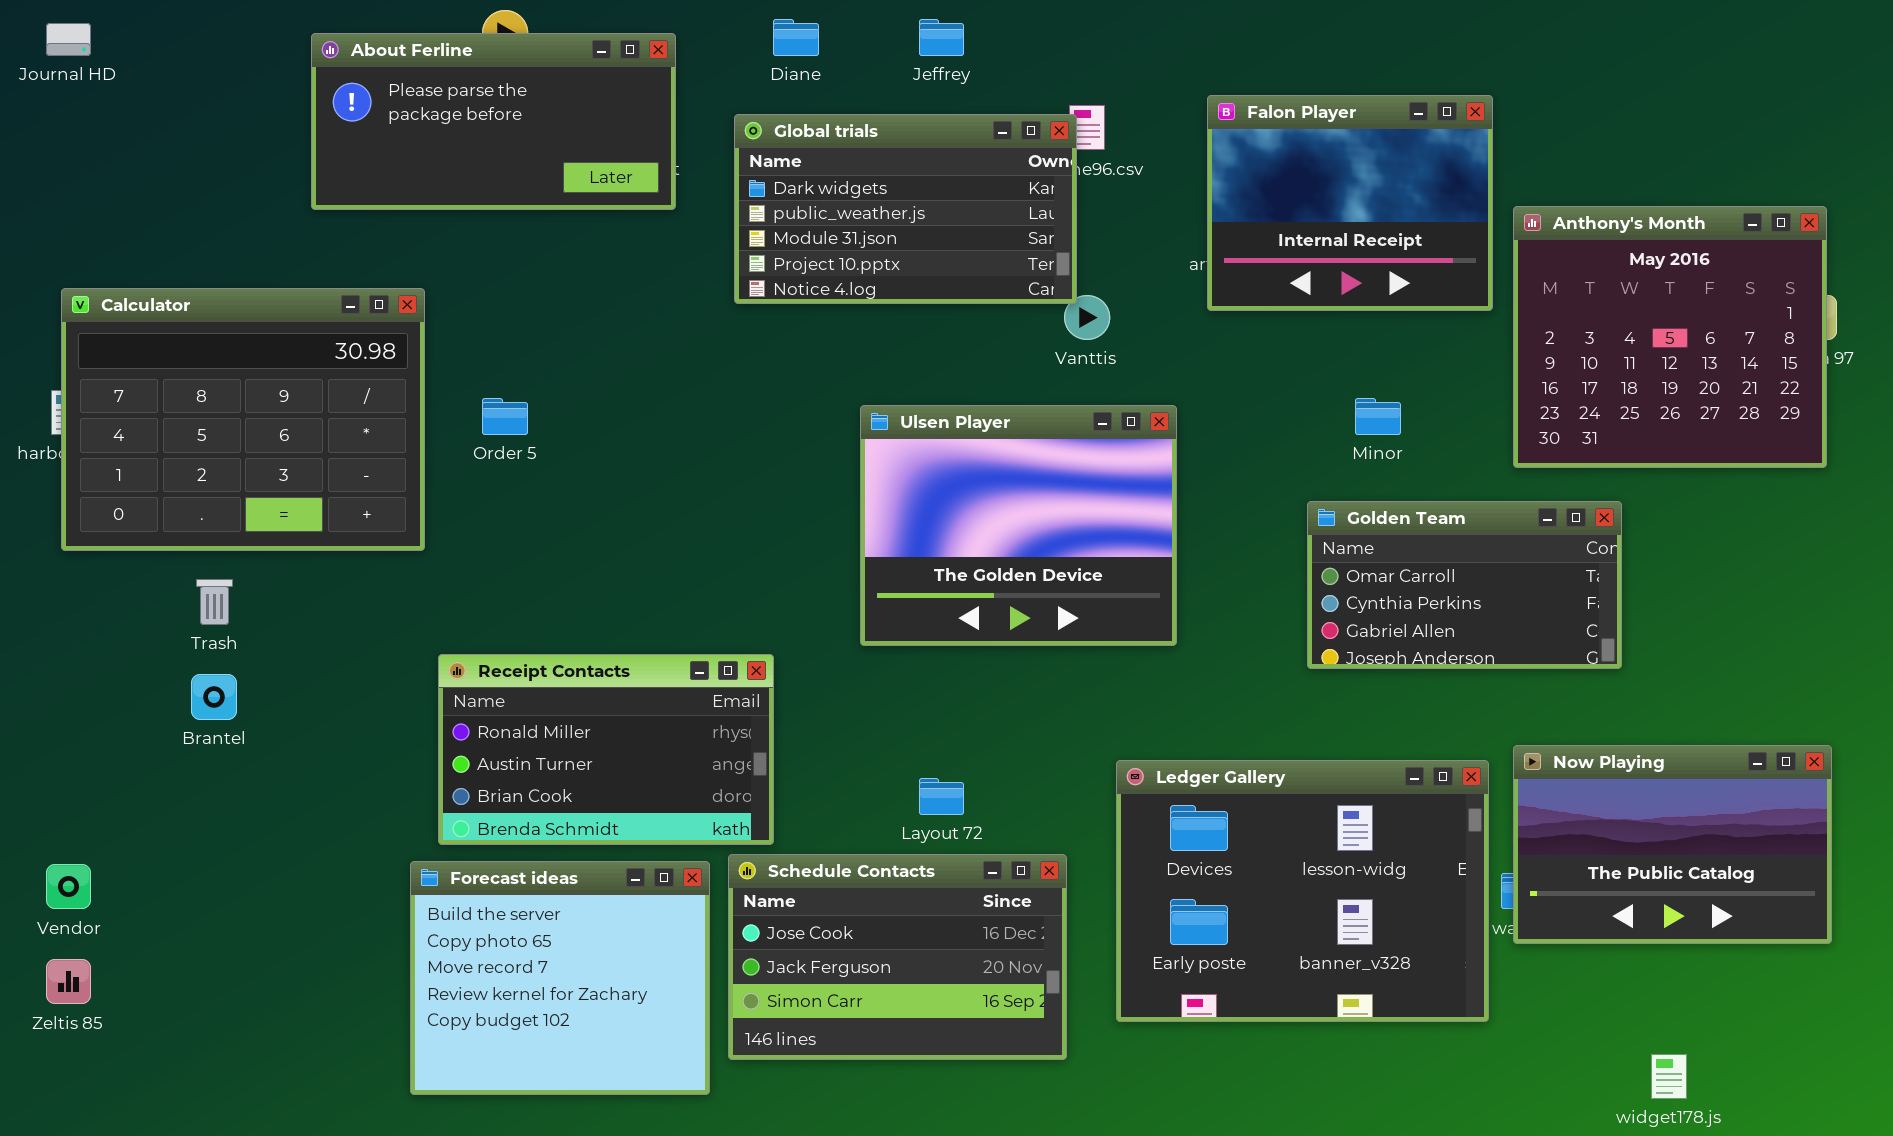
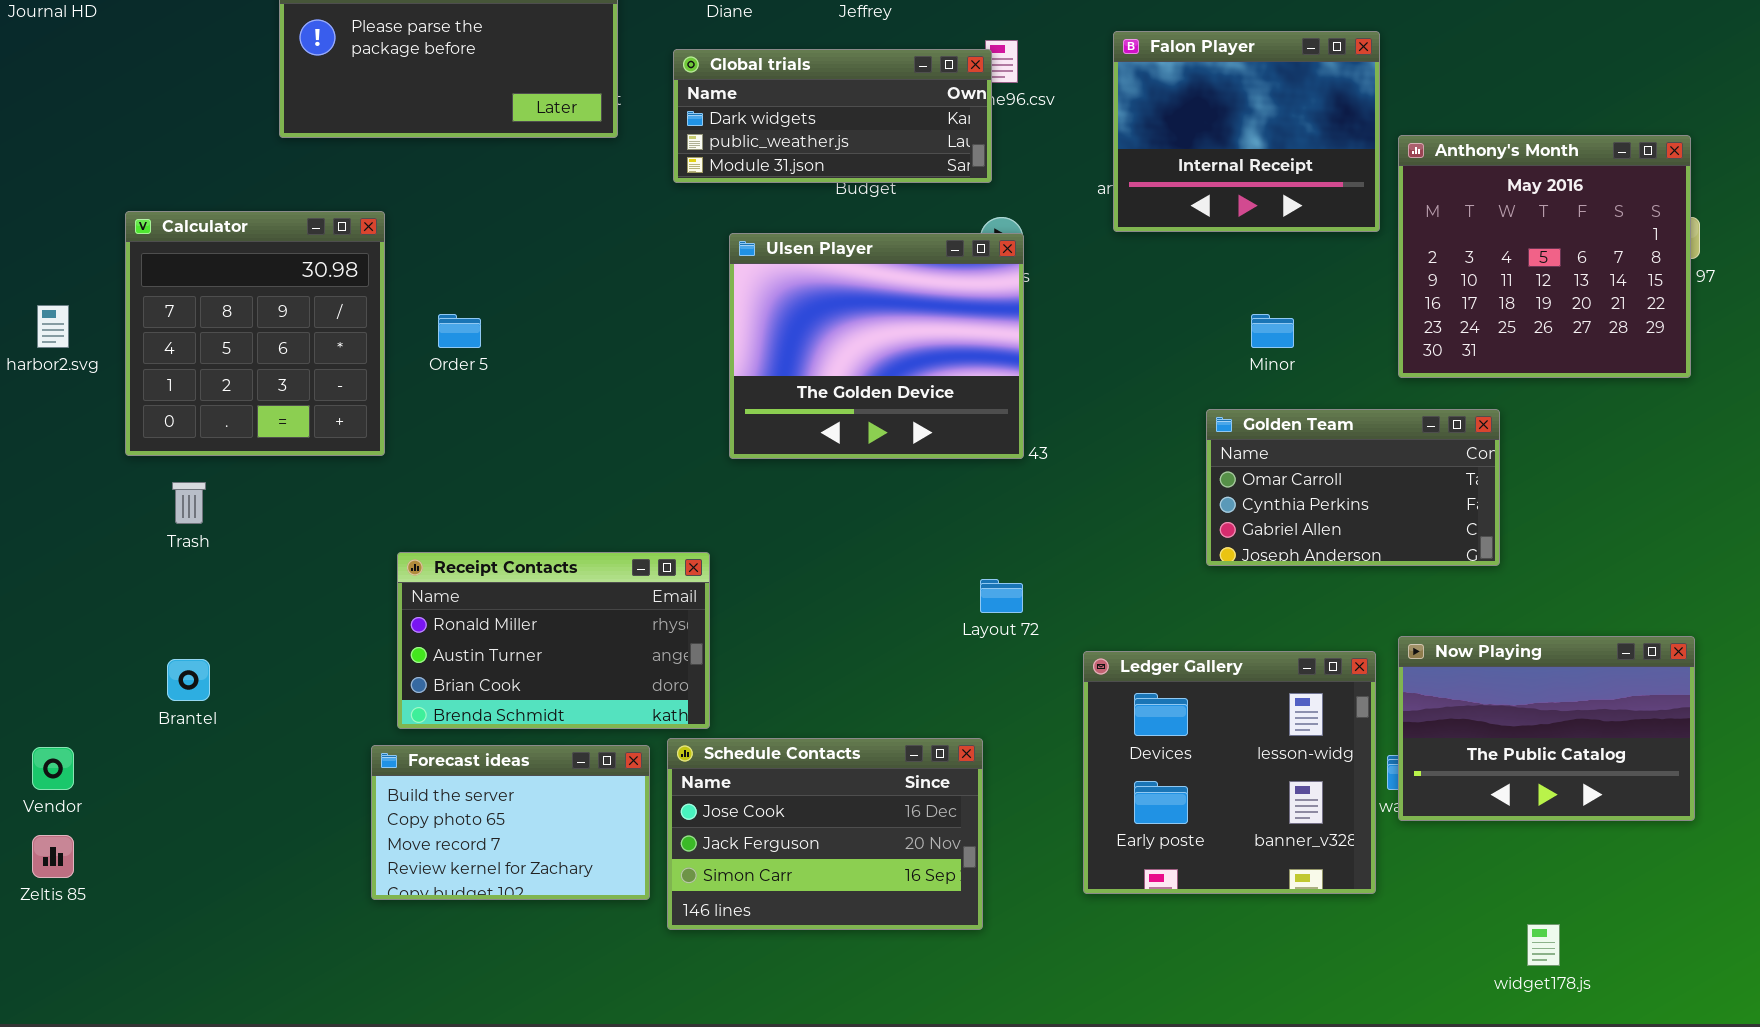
Global trials: [734,114,1077,304] -> [673,49,992,183], resized
Calculator: [61,288,425,551] -> [125,211,385,456], resized
Ulsen Player: [860,405,1177,646] -> [729,233,1024,459], moved
Brantel: [191,674,237,720] -> [167,659,210,701], moved
Ledger Gallery: [1116,760,1489,1022] -> [1083,651,1376,894], resized
Layout 72: [919,778,964,815] -> [980,579,1023,613], moved
Forecast ideas: [410,861,710,1095] -> [371,745,650,900], resized

